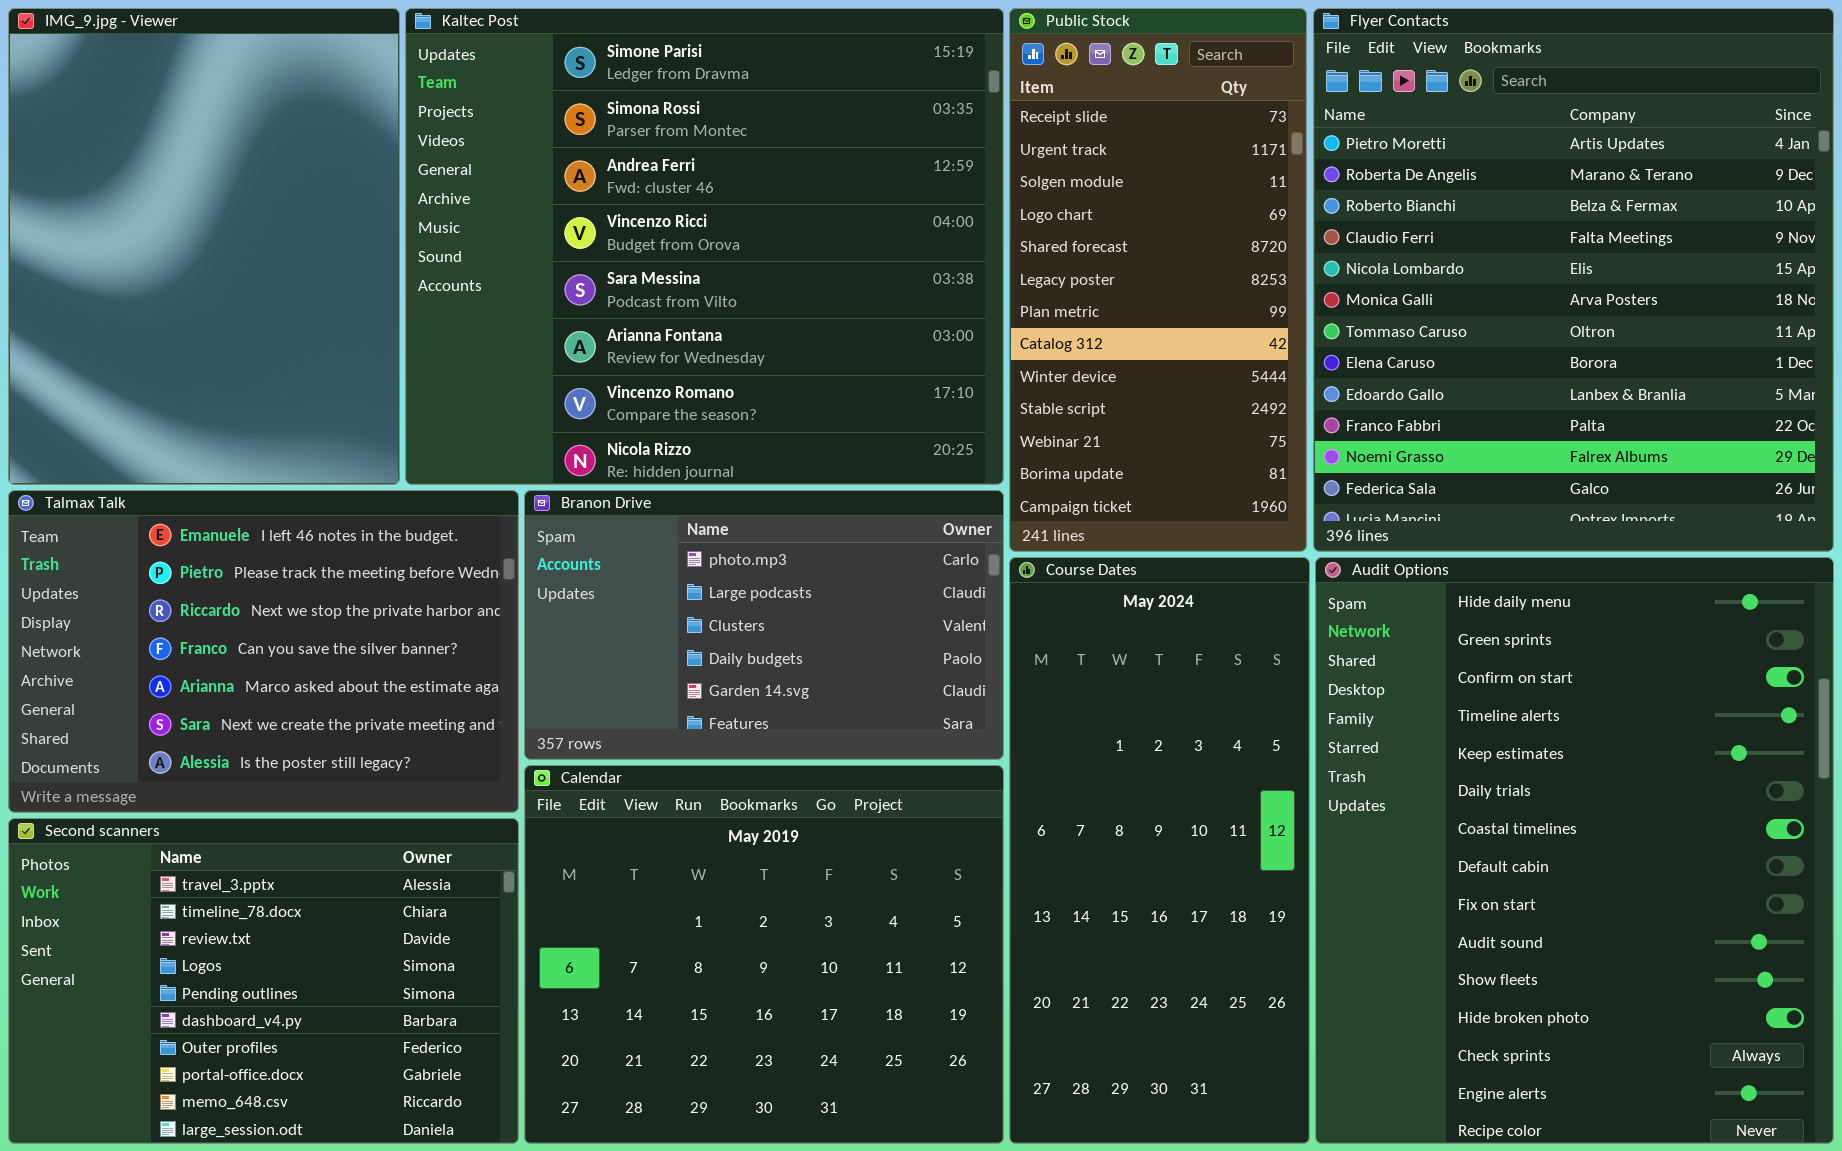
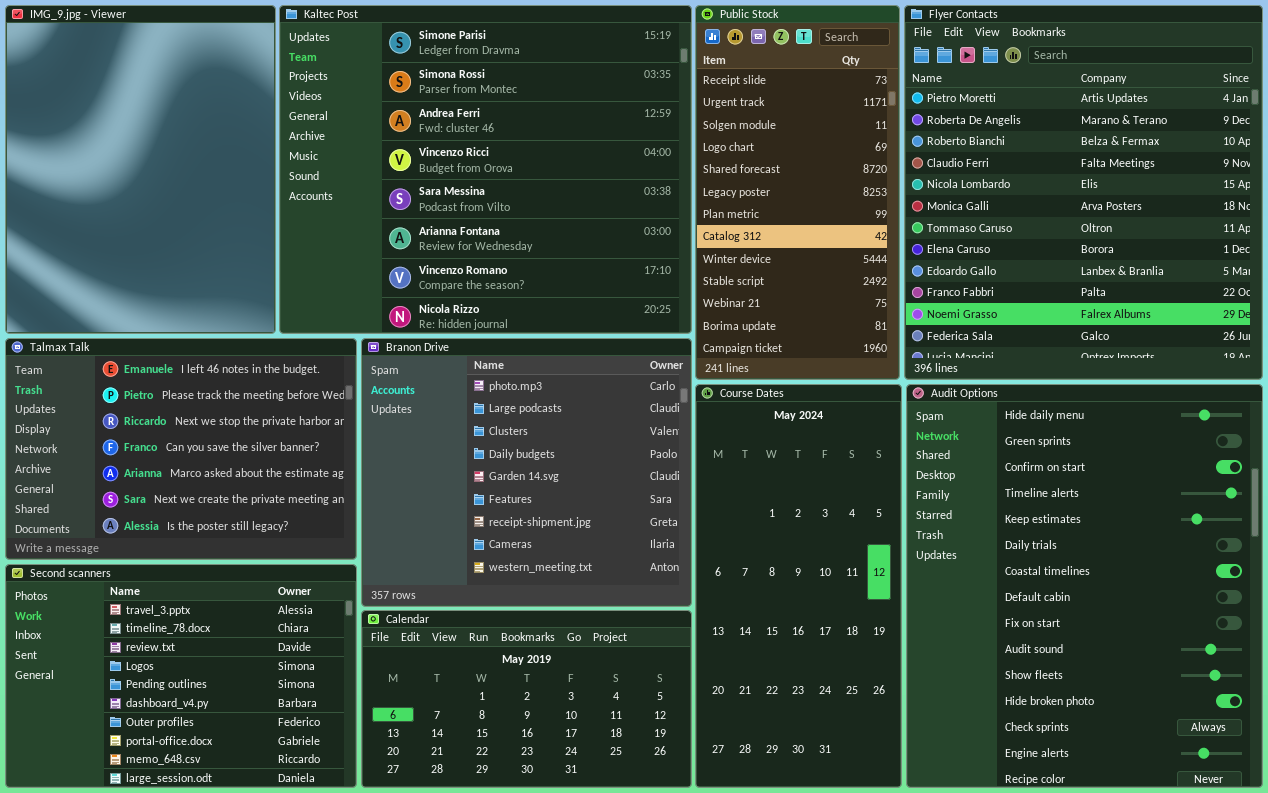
Branon Drive: [524,490,1004,760] -> [361,338,692,607], resized
Calendar: [524,765,1004,1144] -> [361,610,692,788], resized

